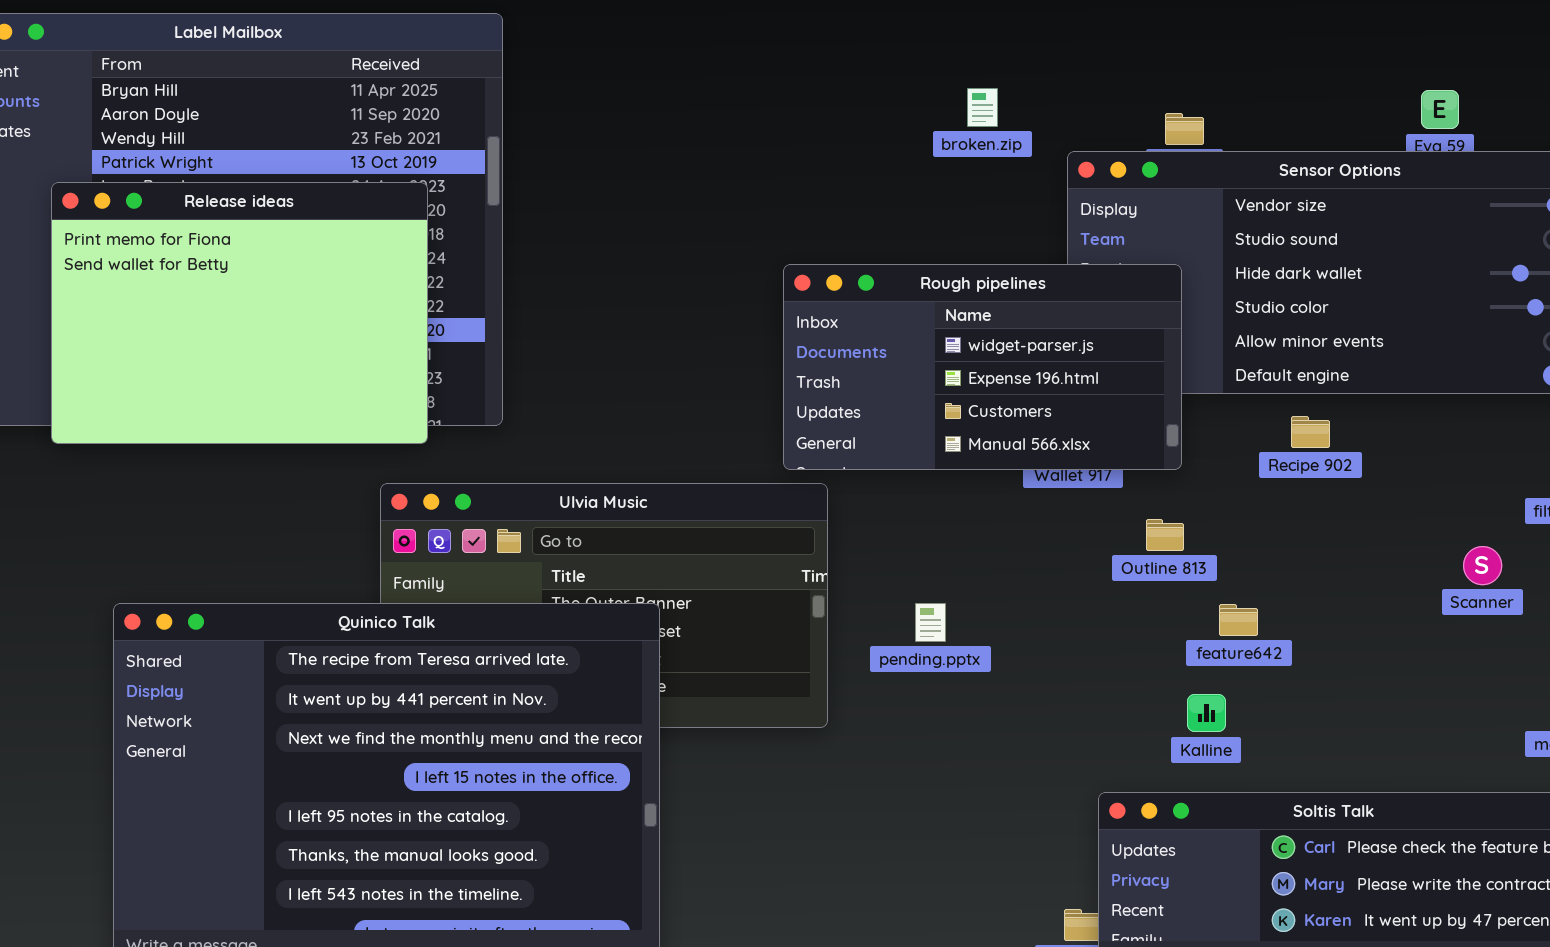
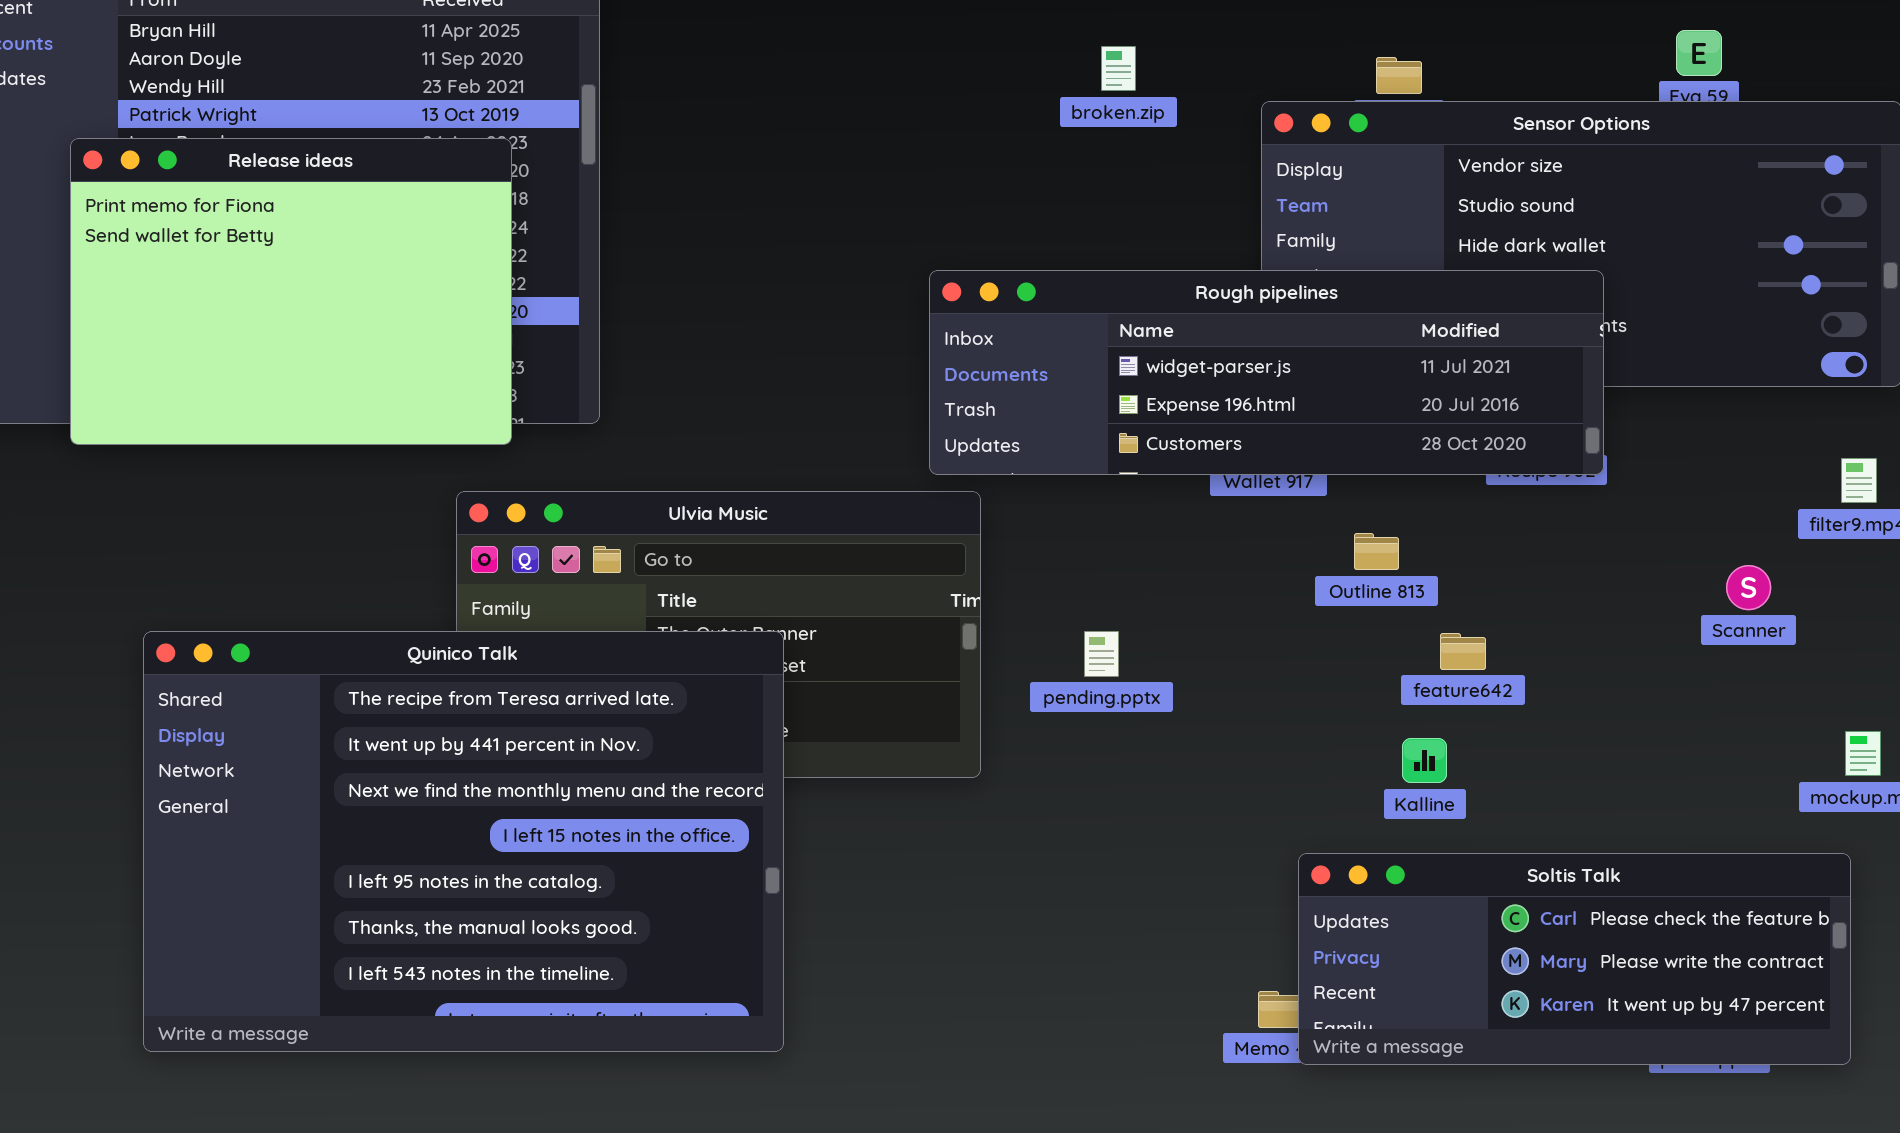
broken.zip: [967,88,998,127] -> [1101,46,1136,91], moved
Rough pipelines: [783,264,1182,470] -> [929,270,1604,475], resized

